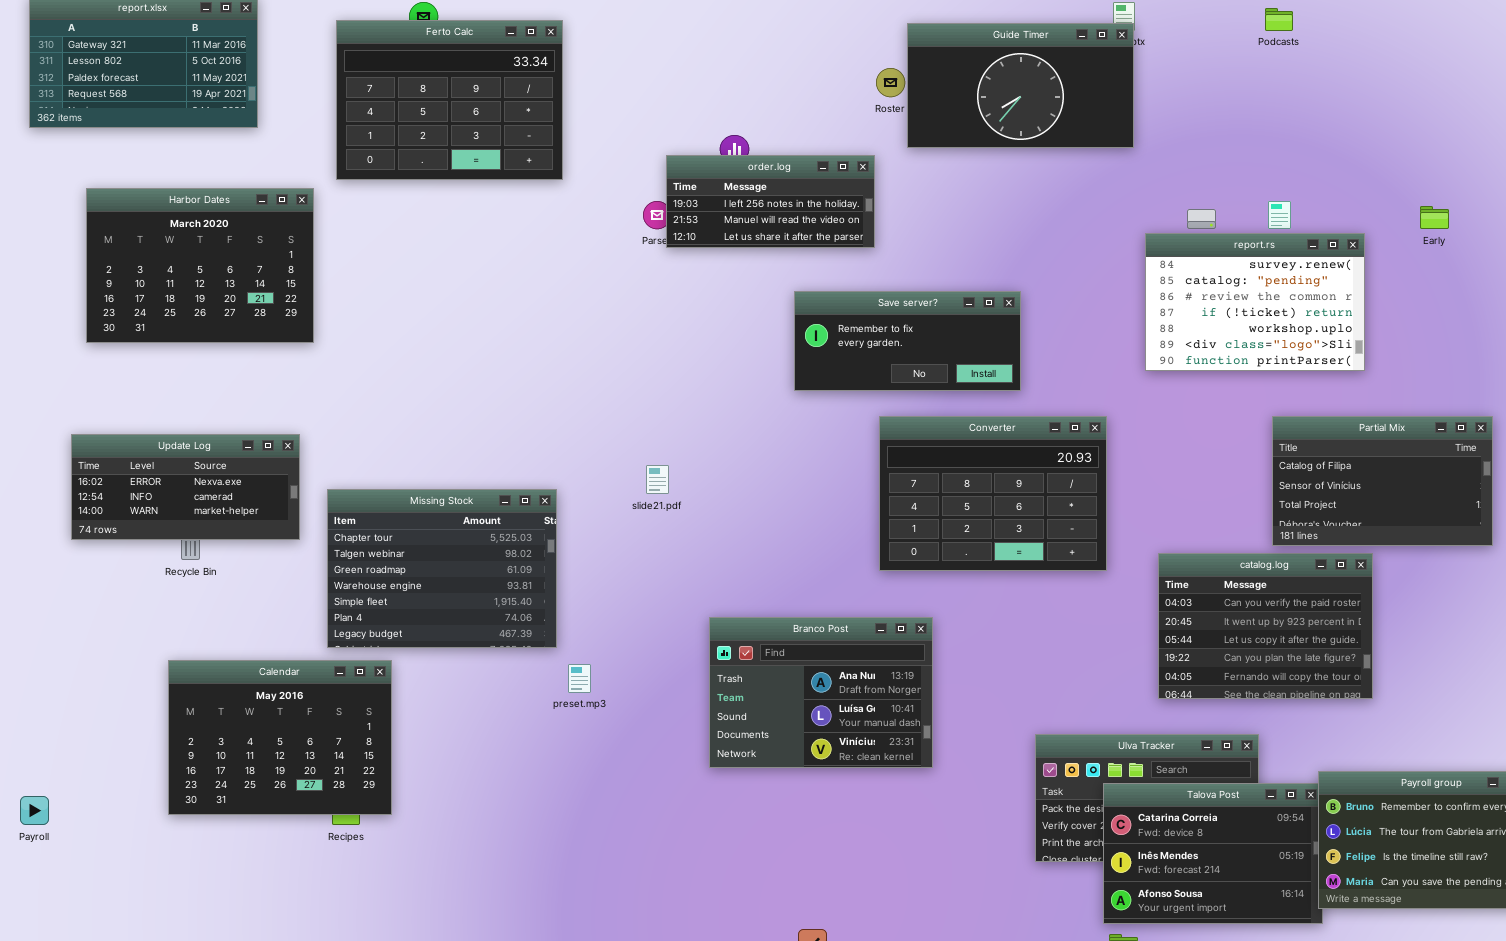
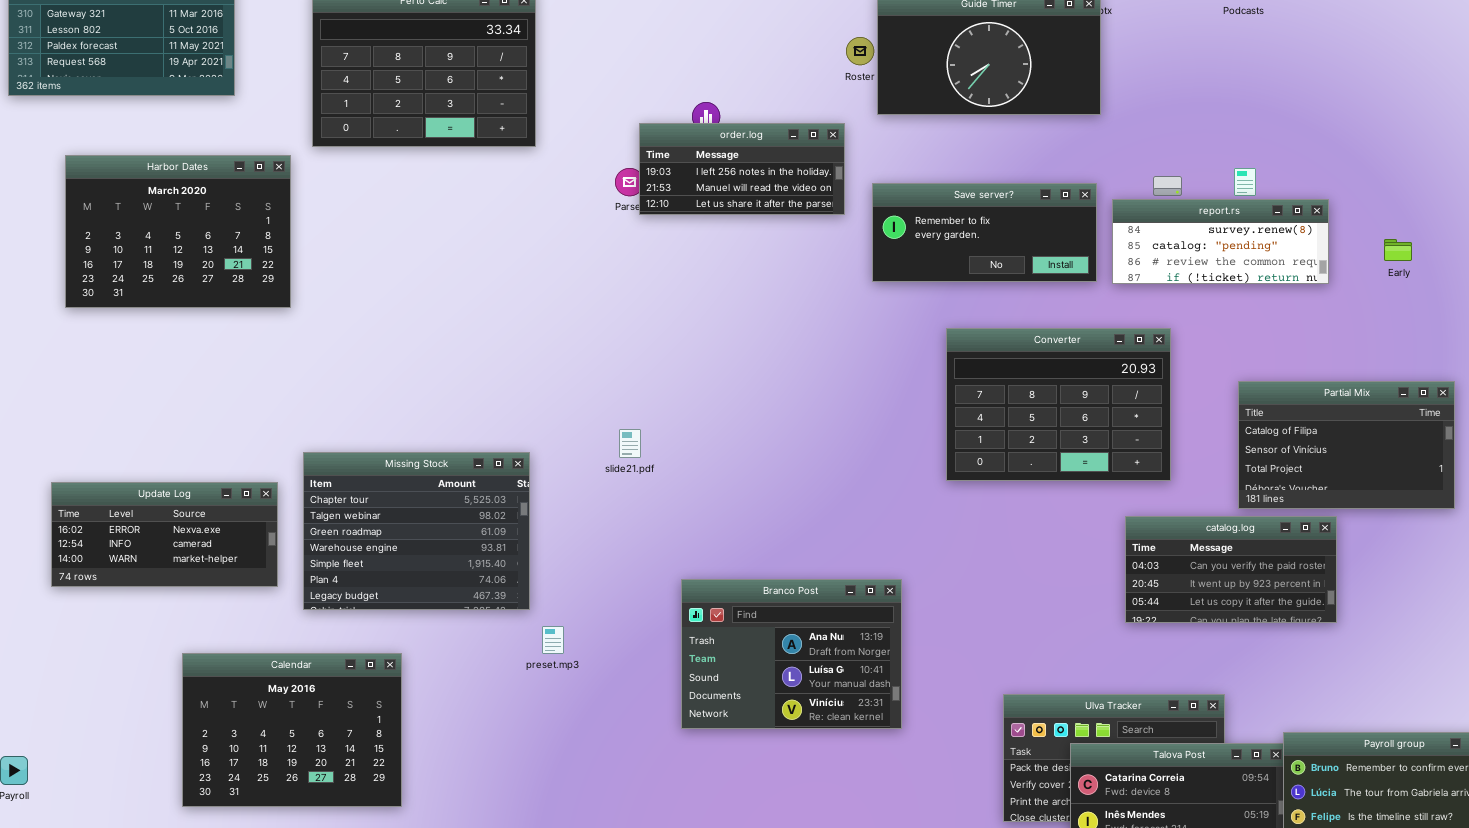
Early: [1420,206,1449,229] -> [1384,239,1412,261], moved
report.rs: [1145,233,1365,371] -> [1112,199,1329,284], resized
Save server?: [794,291,1021,391] -> [872,183,1097,282], moved
Converter: [879,416,1107,571] -> [946,328,1171,481], moved
Update Log: [71,434,300,540] -> [51,482,278,587], moved
catalog.log: [1158,553,1373,699] -> [1125,516,1337,623], resized
Calendar: [168,660,392,815] -> [182,653,402,807], moved

